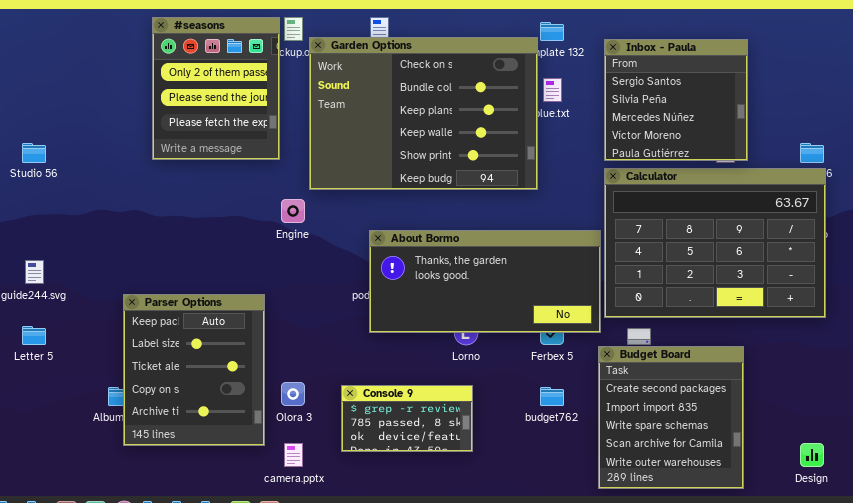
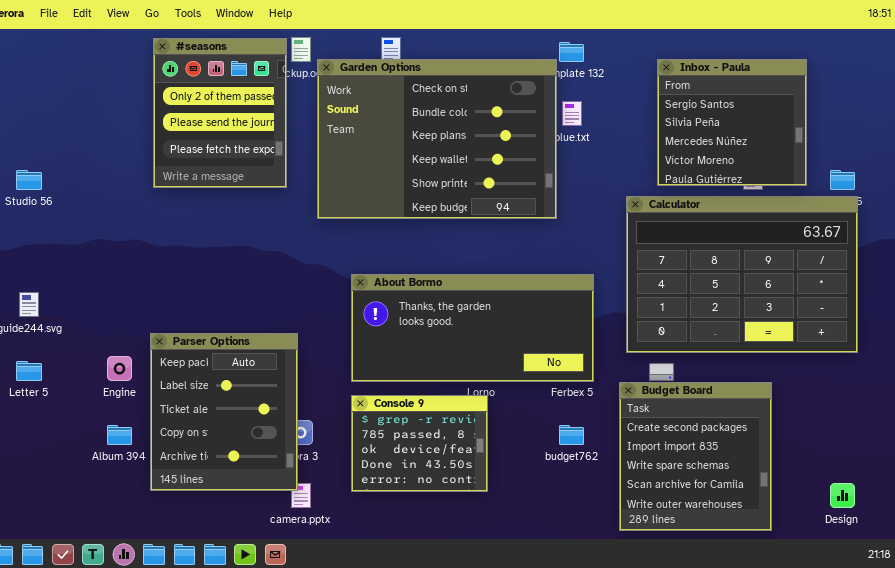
Inbox - Paula: [604,39,748,161] -> [657,59,807,186], moved
Engine: [281,199,305,223] -> [107,356,132,381], moved
About Bormo: [369,230,601,333] -> [351,274,594,382], moved
Parser Options: [123,294,265,446] -> [150,333,298,491], moved
Console 9: [341,385,473,452] -> [351,395,488,492], resized

